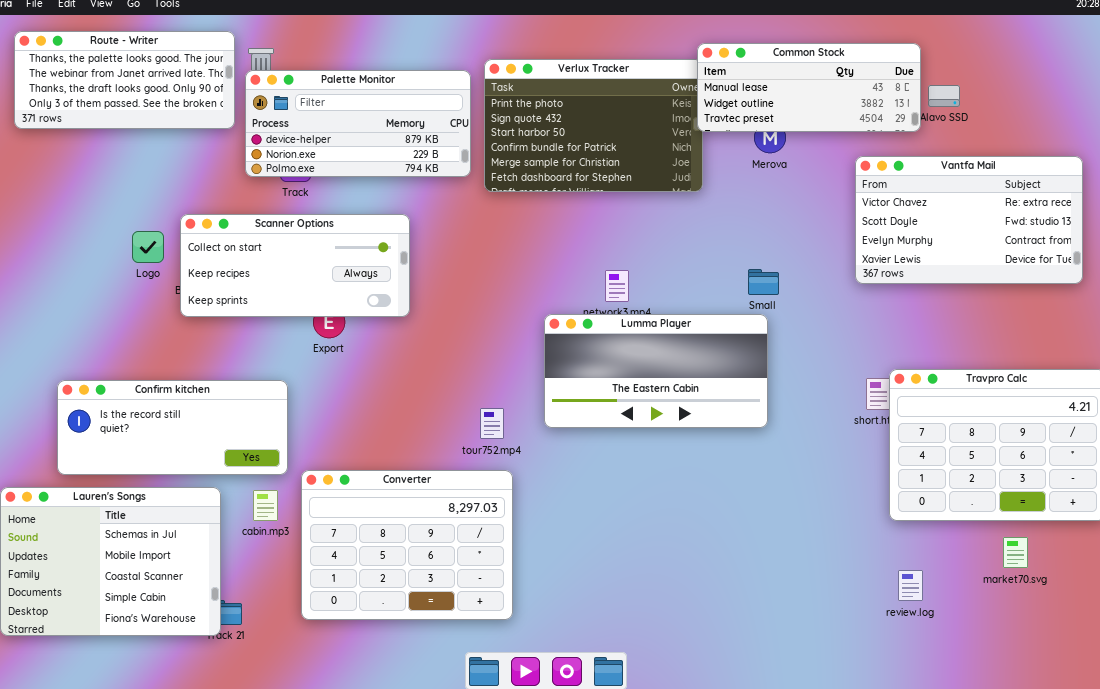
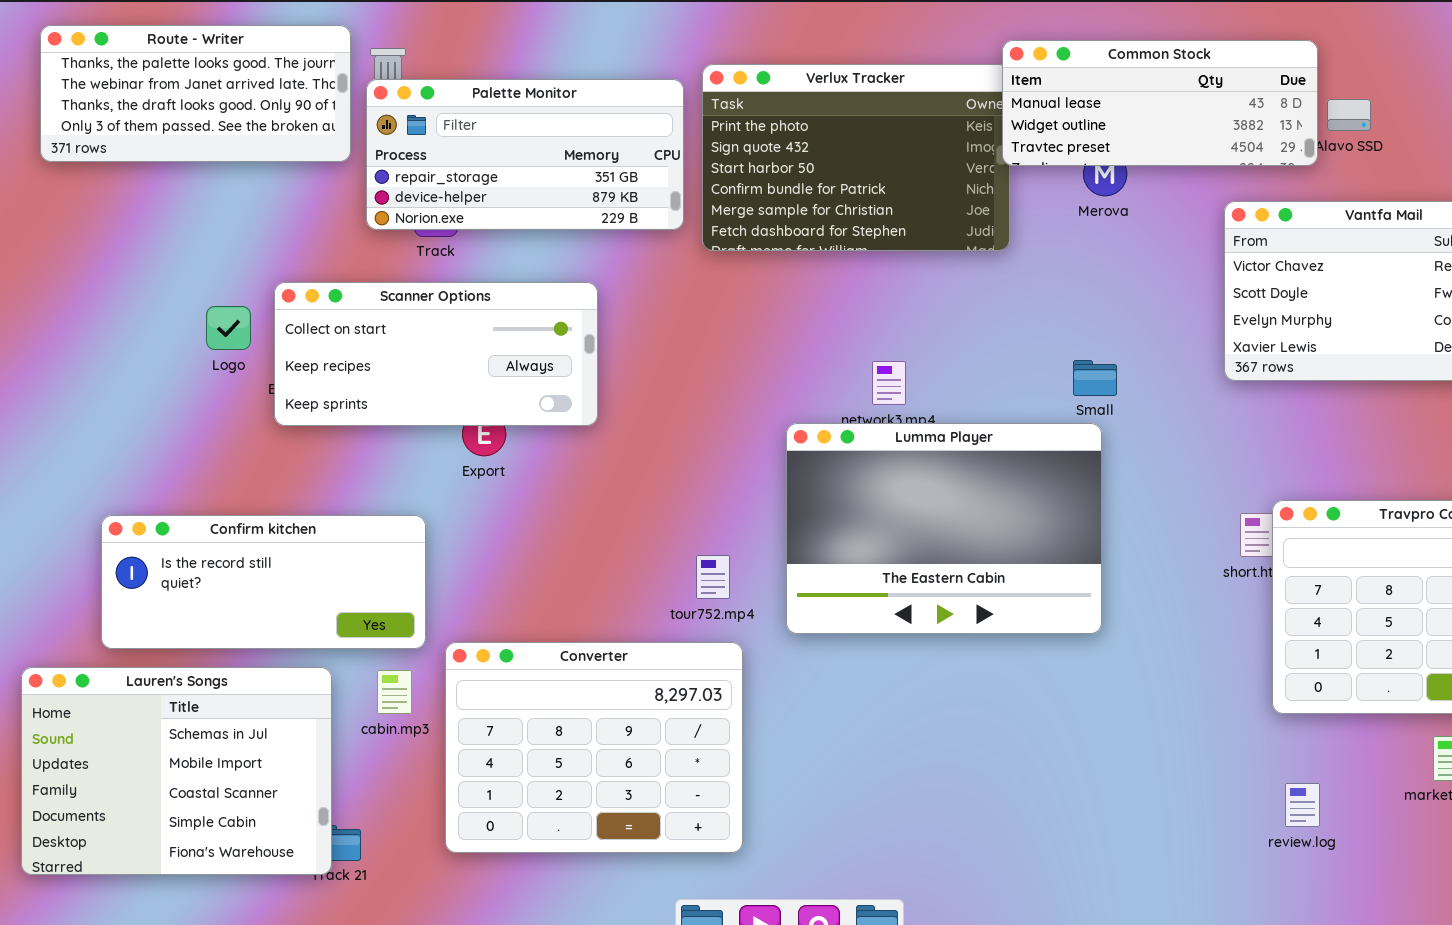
Palette Monitor: [245,70,471,177] -> [366,79,684,230], scrolled up 1 row
Lumma Player: [544,314,768,428] -> [786,423,1102,634], resized

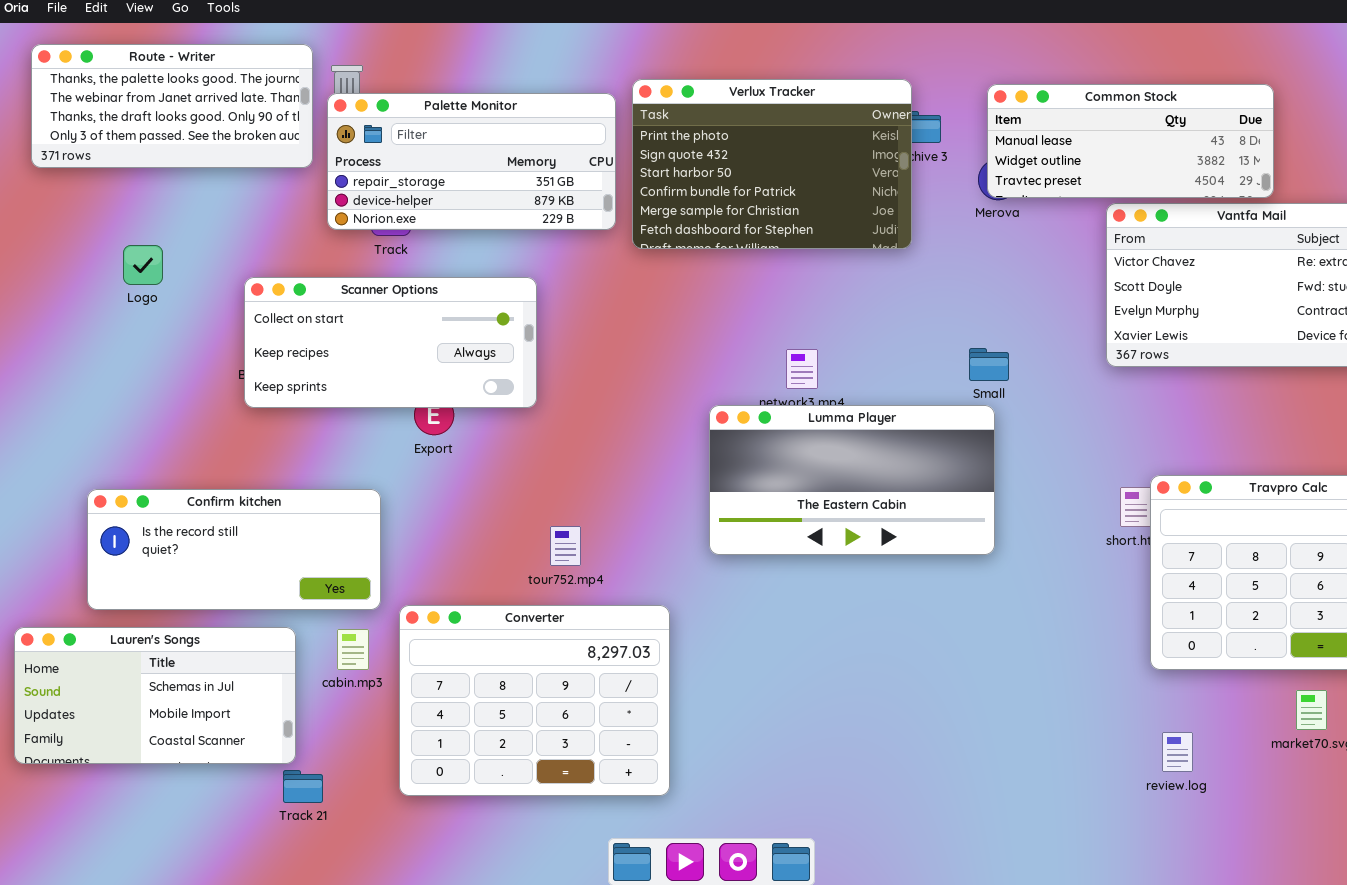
Common Stock: [1002,40,1318,166] -> [987,84,1274,198], moved
Logo: [206,306,251,350] -> [123,245,163,285], moved
Lumma Player: [786,423,1102,634] -> [709,405,995,555], resized
tour752.mp4: [696,555,730,599] -> [550,526,581,566], moved
Lauren's Songs: [21,667,332,875] -> [14,627,296,764], resized

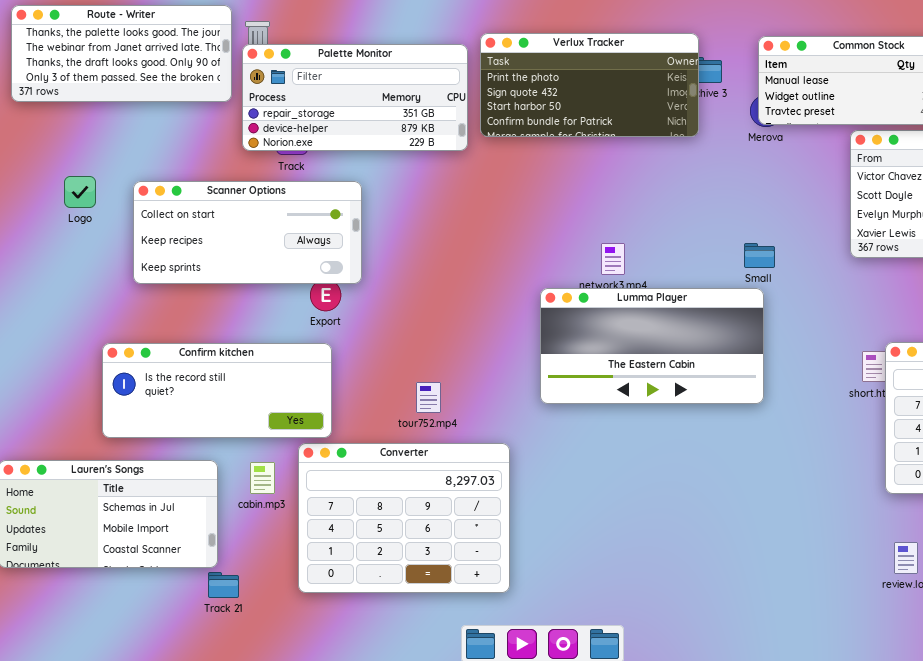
Verlux Tracker: [632,79,912,249] -> [480,33,699,137], resized
Logo: [123,245,163,285] -> [64,176,96,208], moved
Scanner Options: [244,277,537,408] -> [133,181,362,284], moved
Confirm kitchen: [87,489,381,610] -> [102,343,332,438], moved

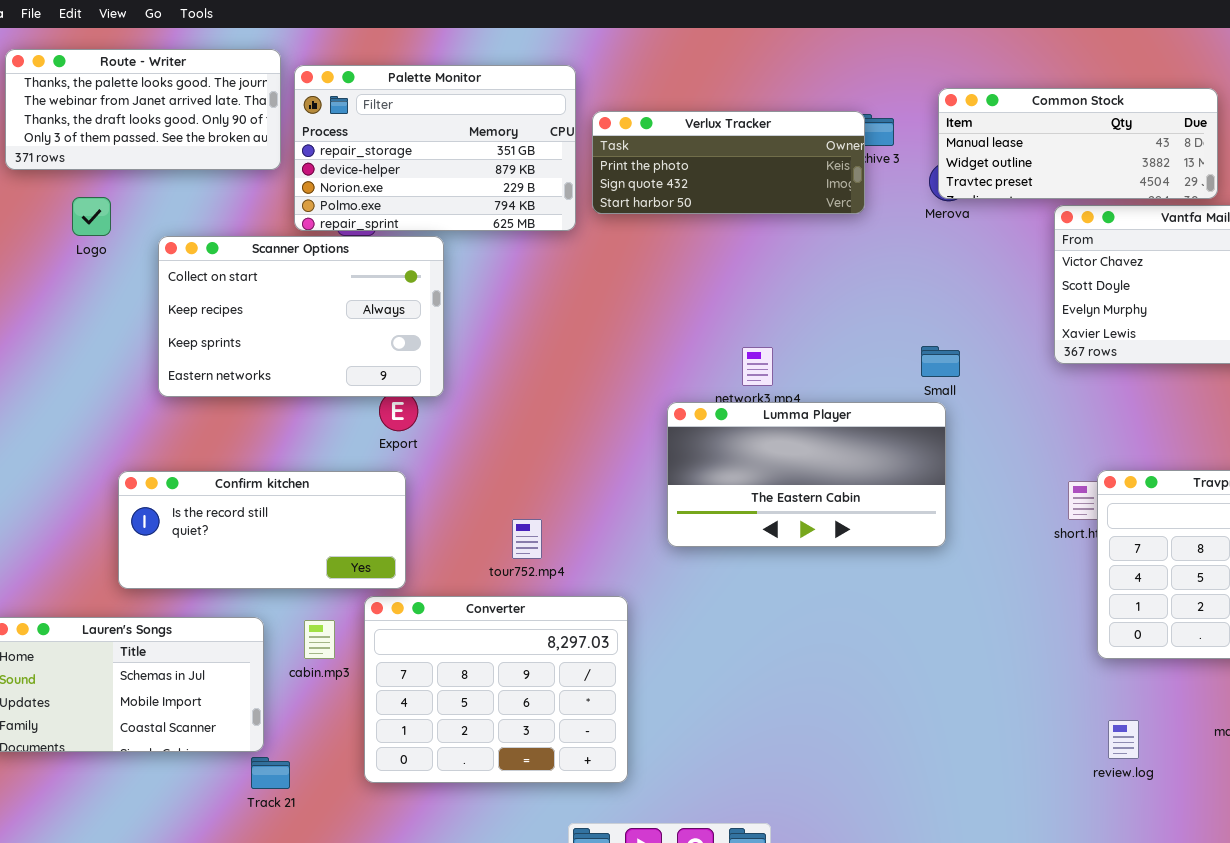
Verlux Tracker: [480,33,699,137] -> [592,111,865,214], resized
Palette Monitor: [242,44,468,151] -> [294,65,576,231], resized
Logo: [64,176,96,208] -> [72,197,111,236], moved
Scanner Options: [133,181,362,284] -> [158,236,444,397], resized

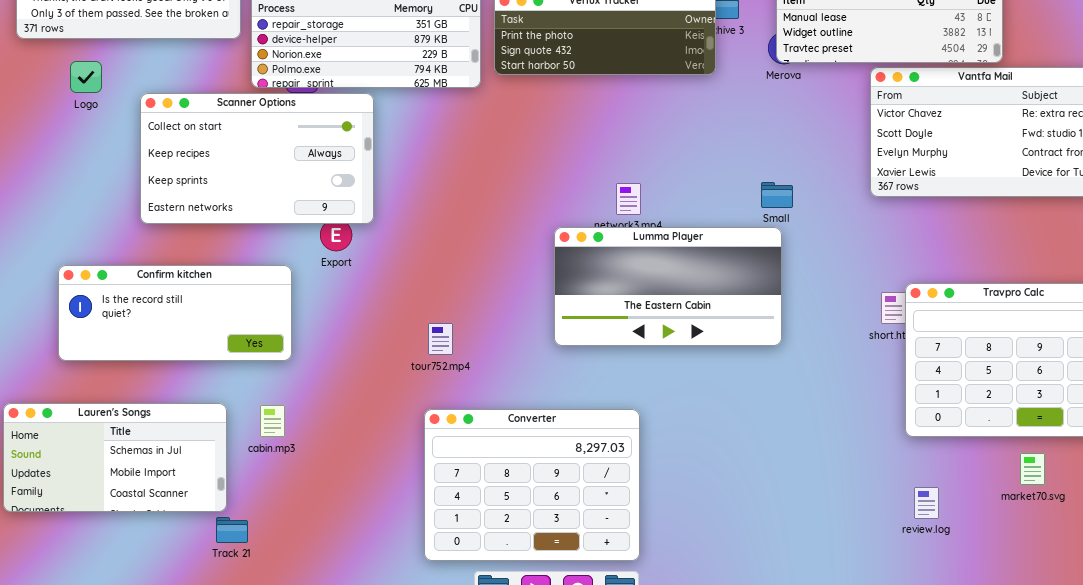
Confirm kitchen: [118,471,406,589] -> [58,265,292,361], moved
Converter: [364,596,628,783] -> [424,409,640,561], moved

